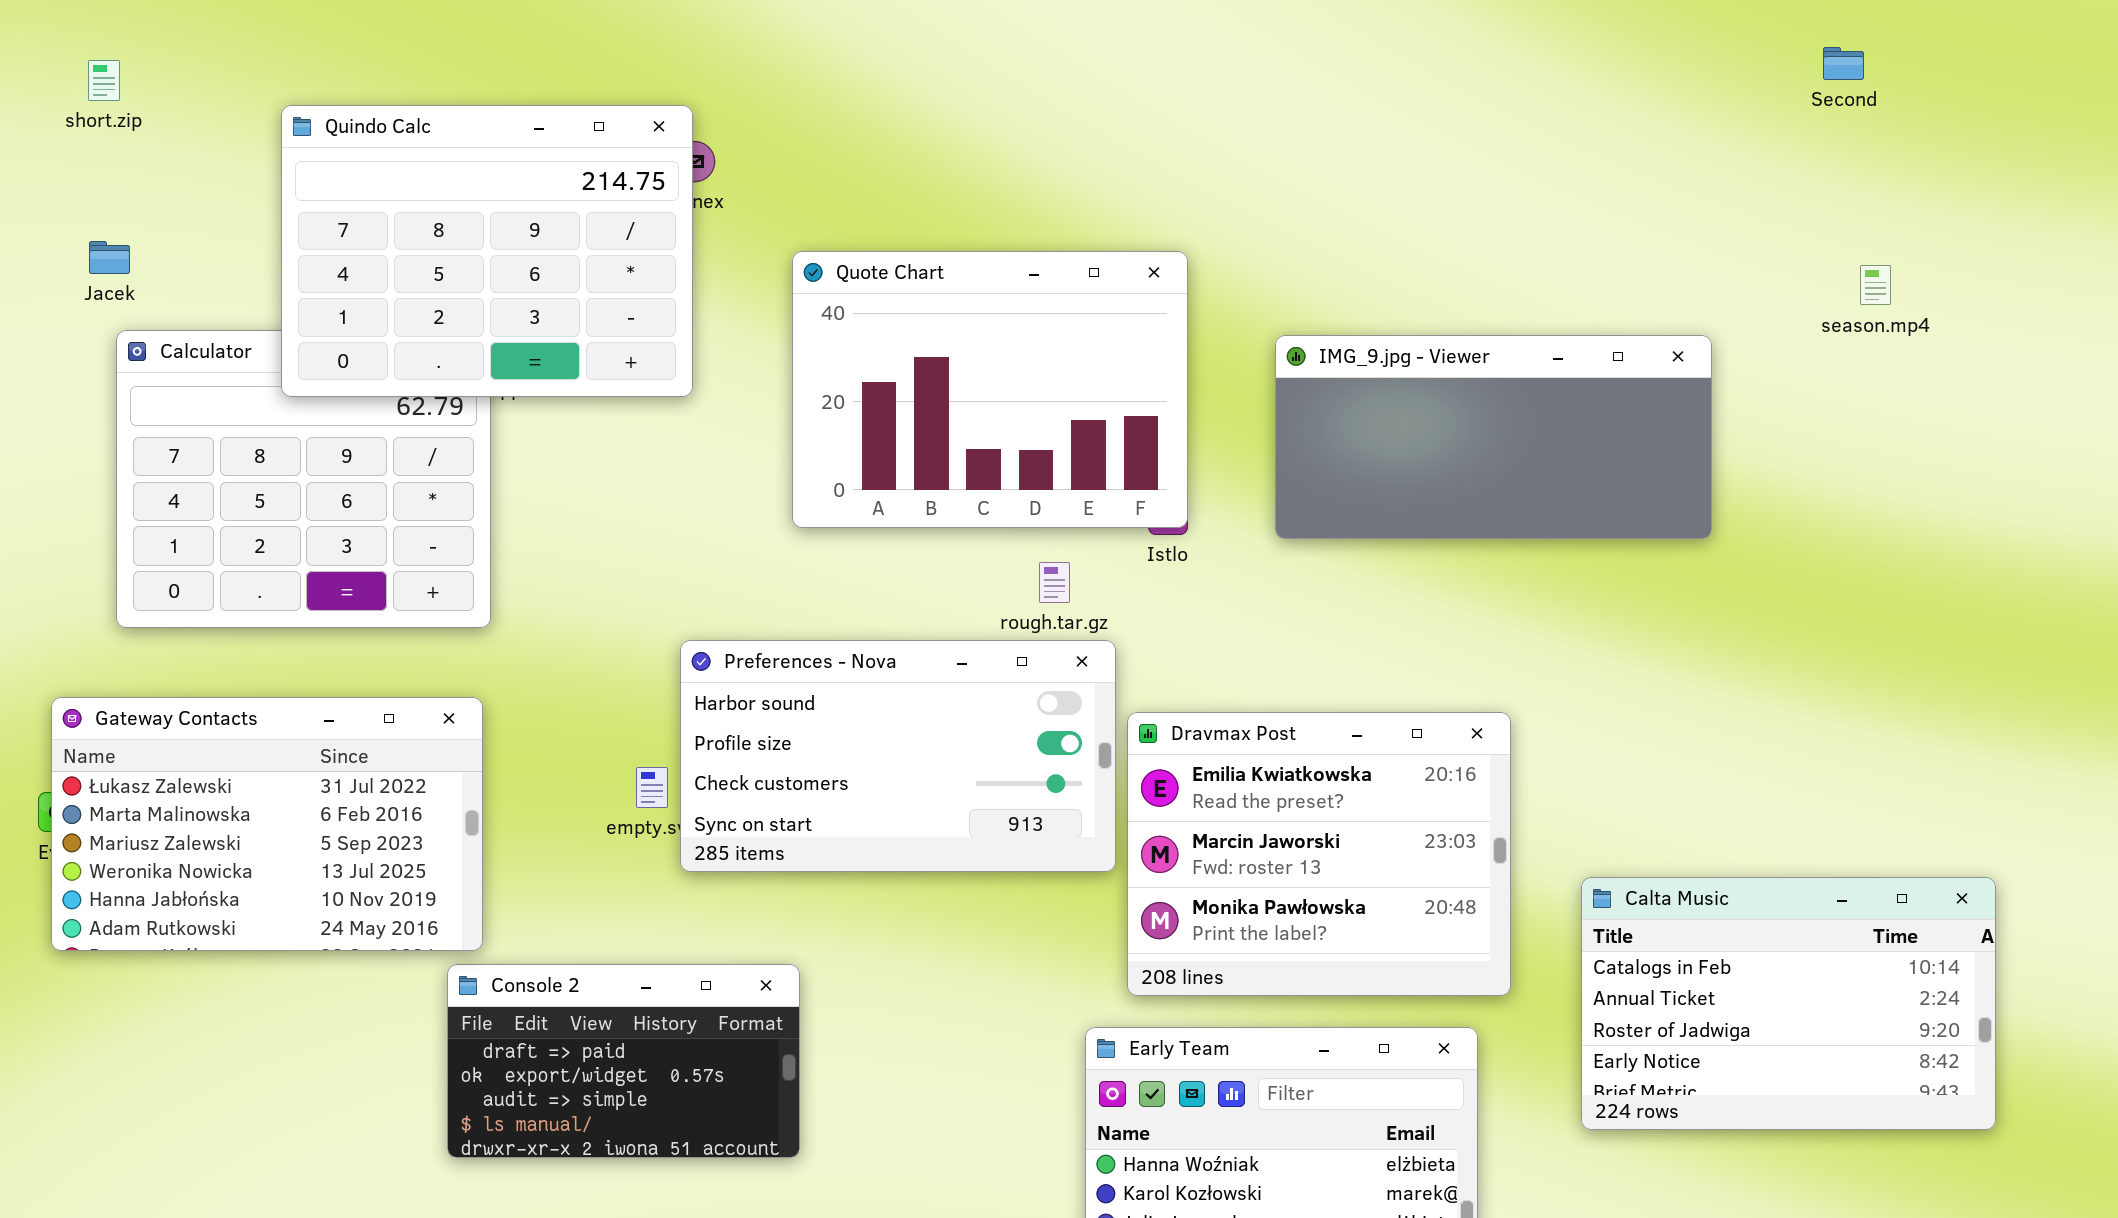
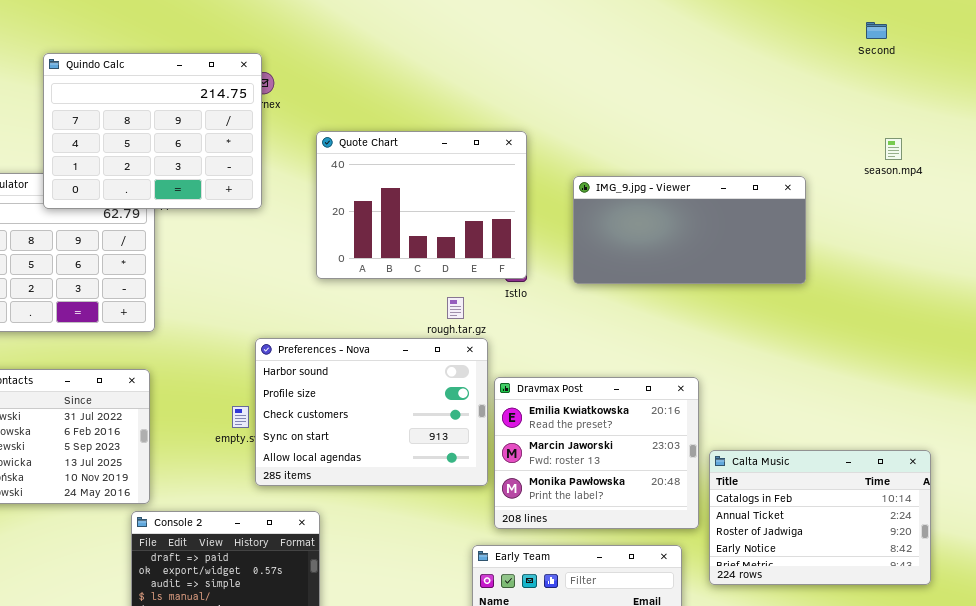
Preferences - Nova: [680,640,1116,872] -> [255,338,488,486], resized
Calta Music: [1581,877,1996,1130] -> [709,450,931,585], moved

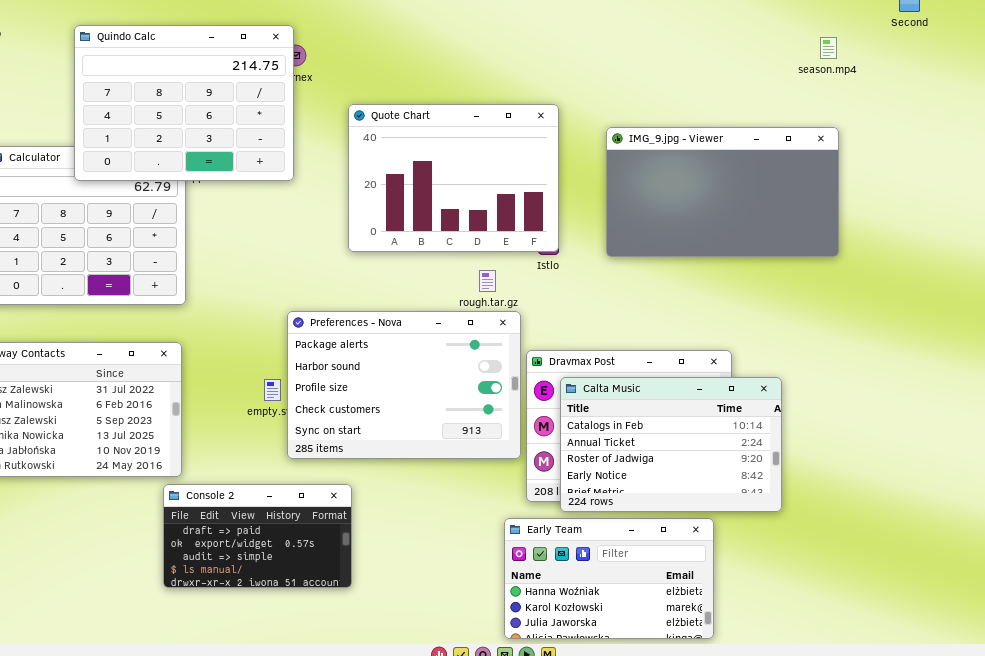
season.mp4: [885,138,902,160] -> [820,37,837,59], moved
IMG_9.jpg - Viewer: [573,176,806,284] -> [606,127,839,257], resized
Preferences - Nova: [255,338,488,486] -> [287,311,521,459], scrolled up 1 row
Calta Music: [709,450,931,585] -> [560,377,782,512], moved

